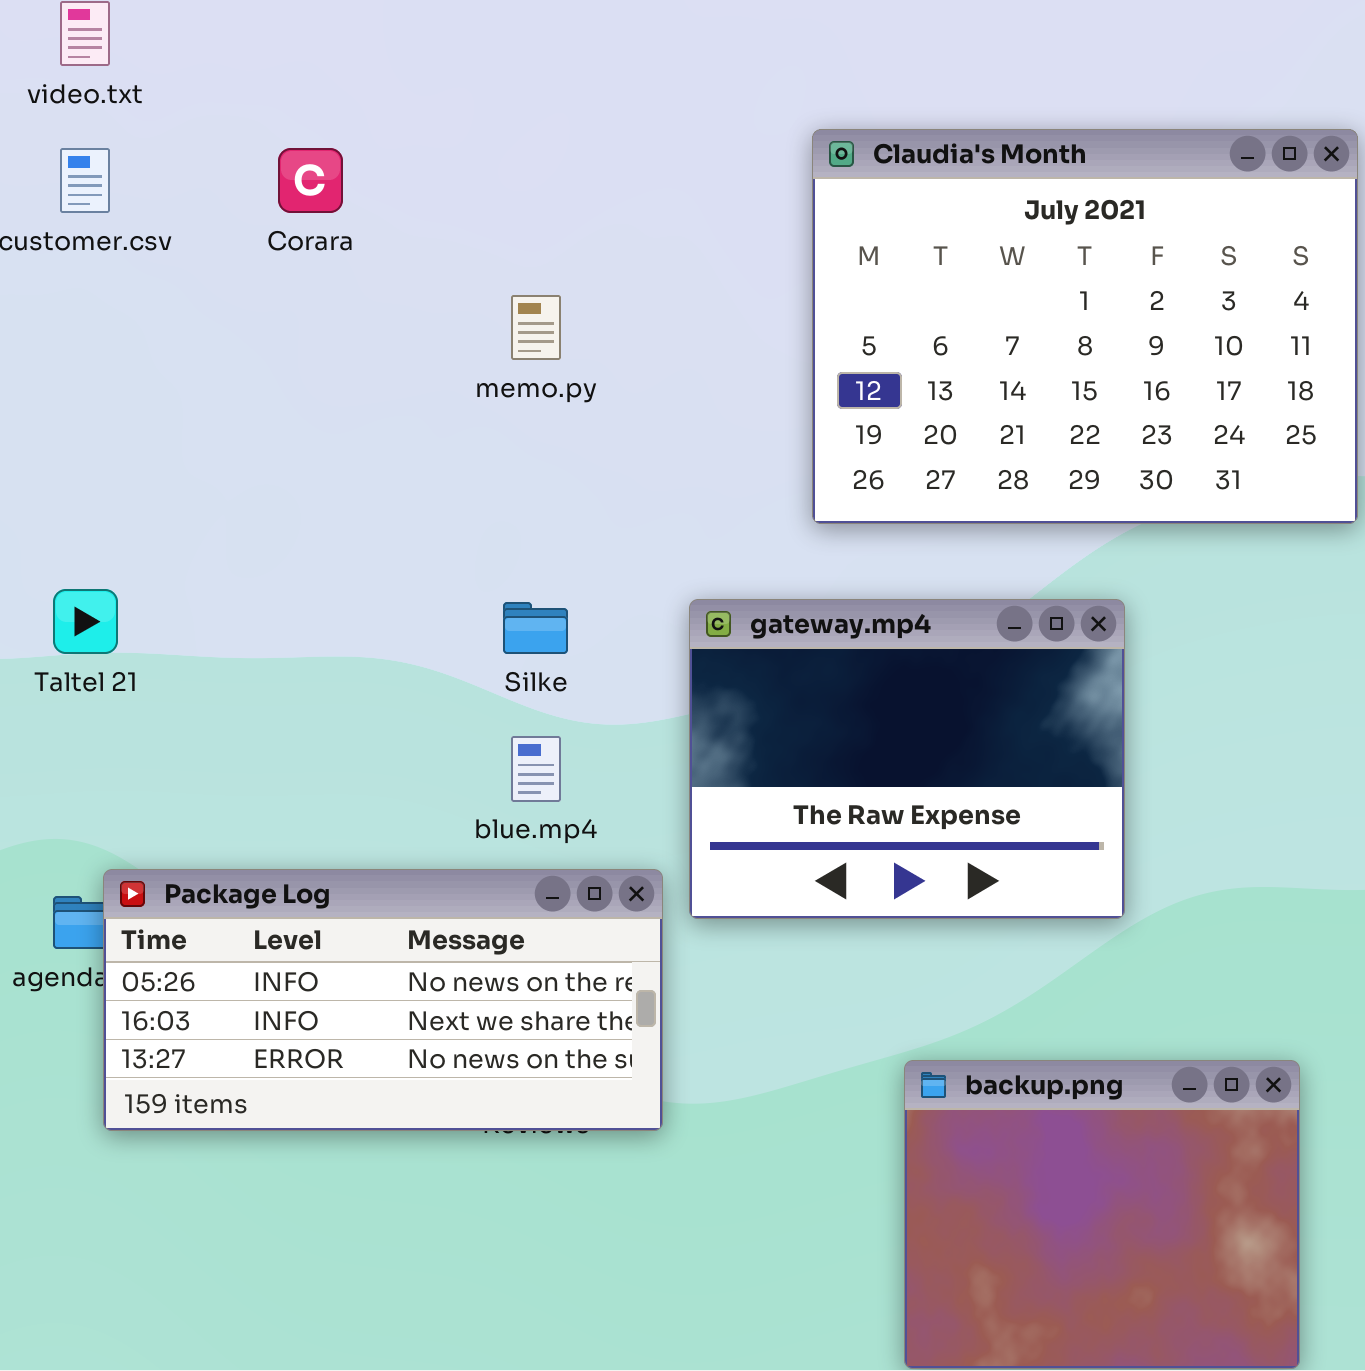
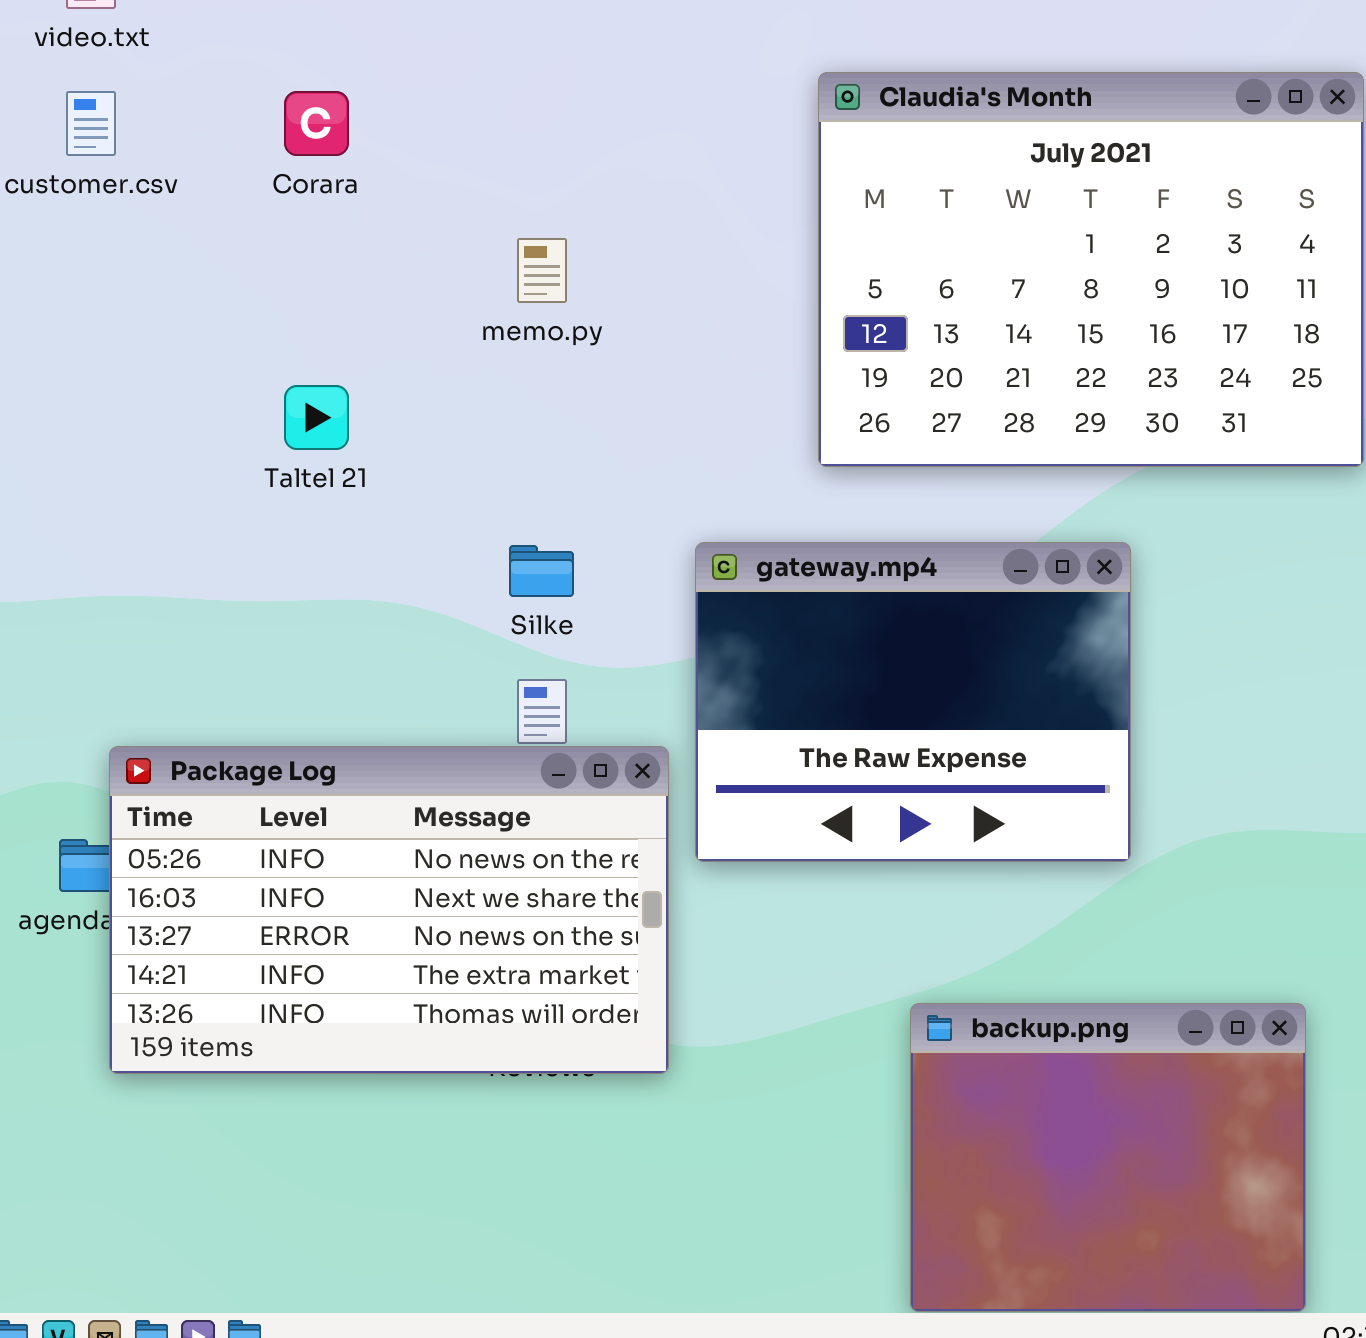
Taltel 21: [53,589,118,654] -> [284,385,349,450], moved
Package Log: [103,869,663,1131] -> [109,746,669,1074], resized

